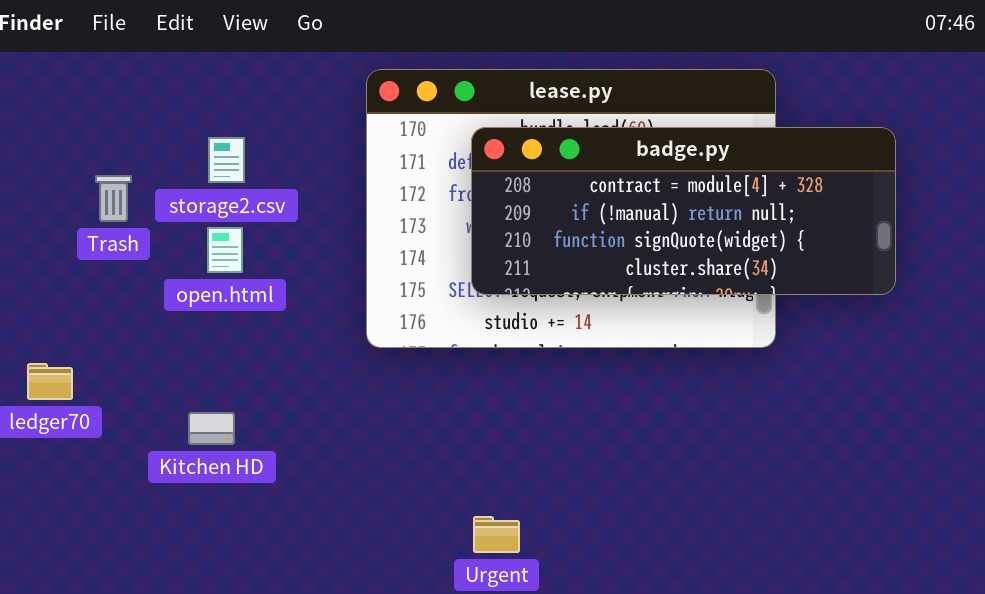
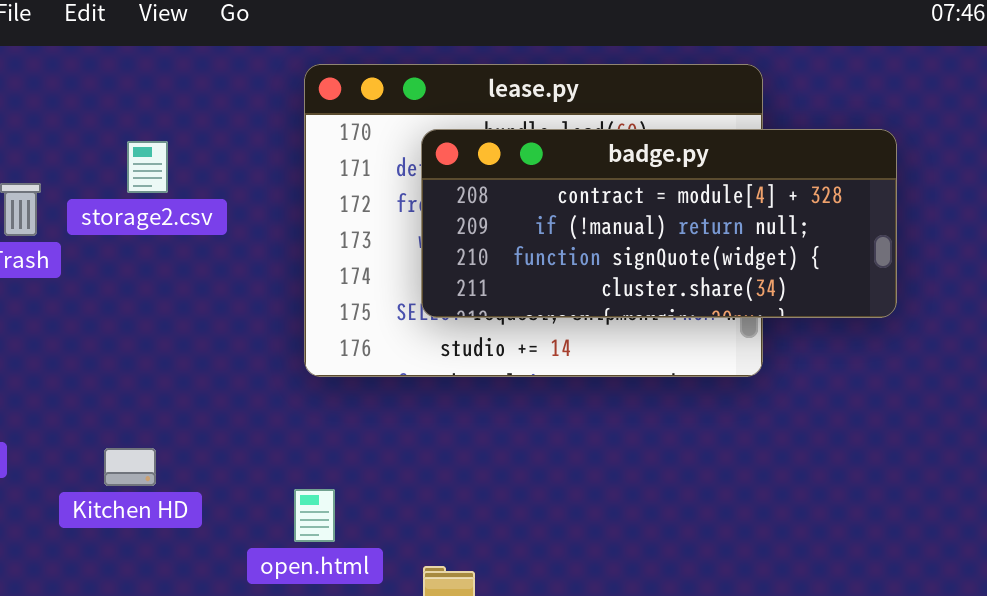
open.html: [207,227,243,273] -> [294,489,335,542], moved

